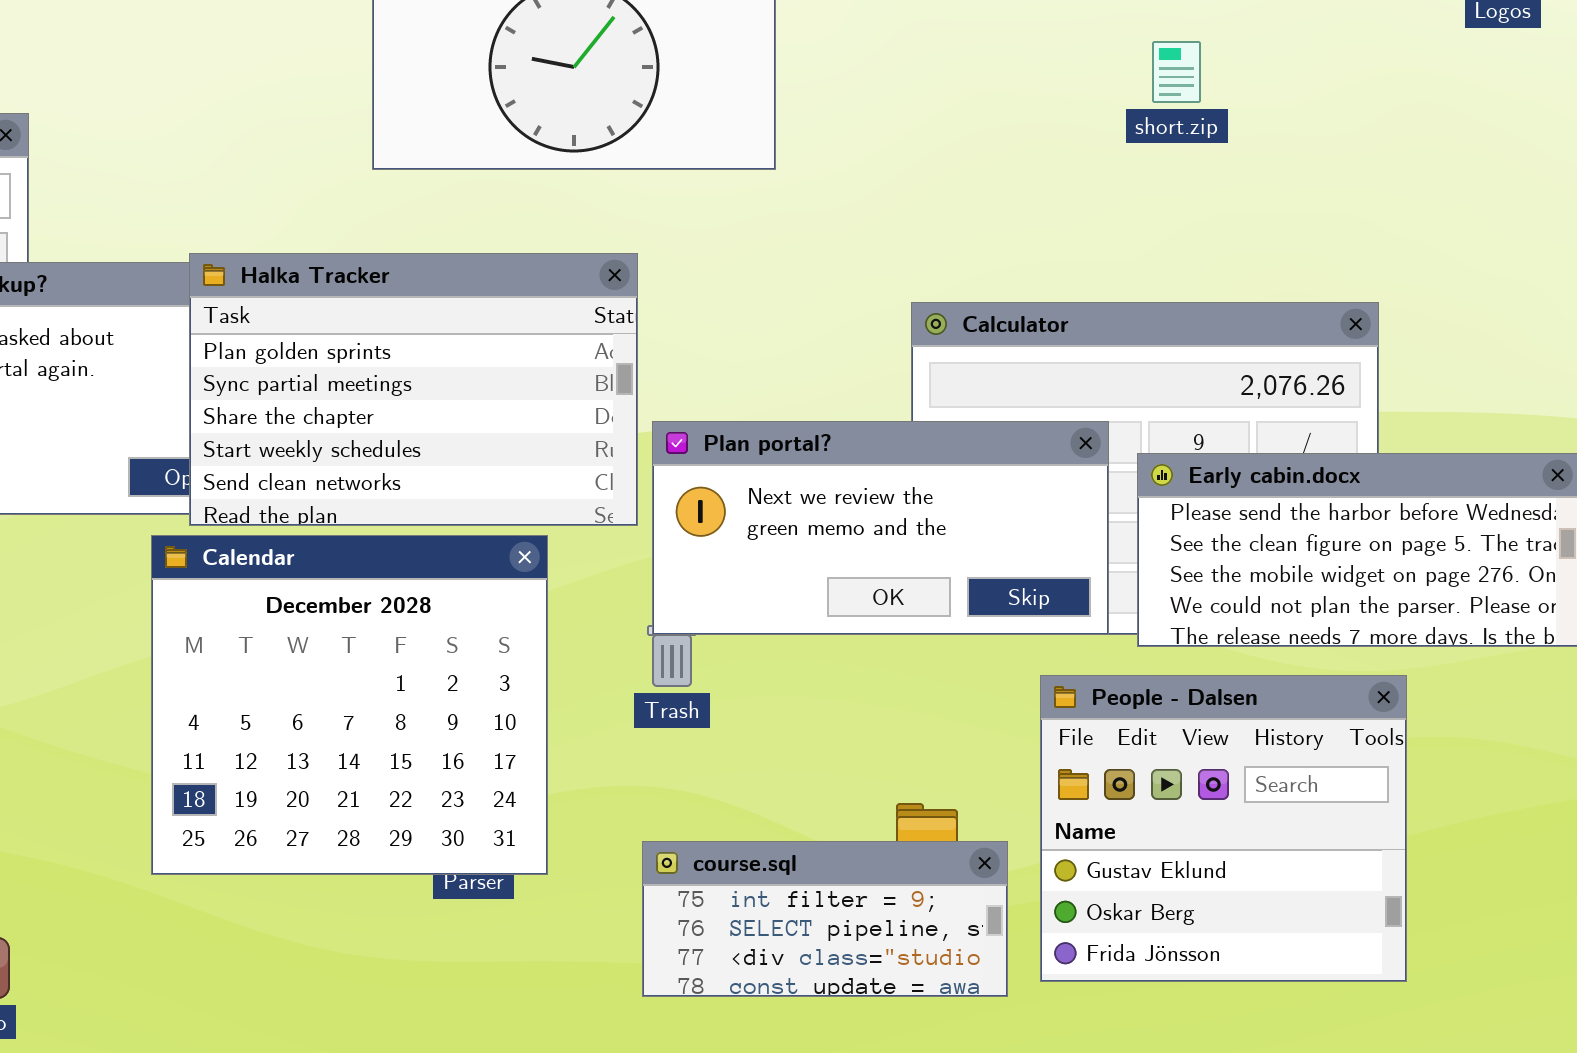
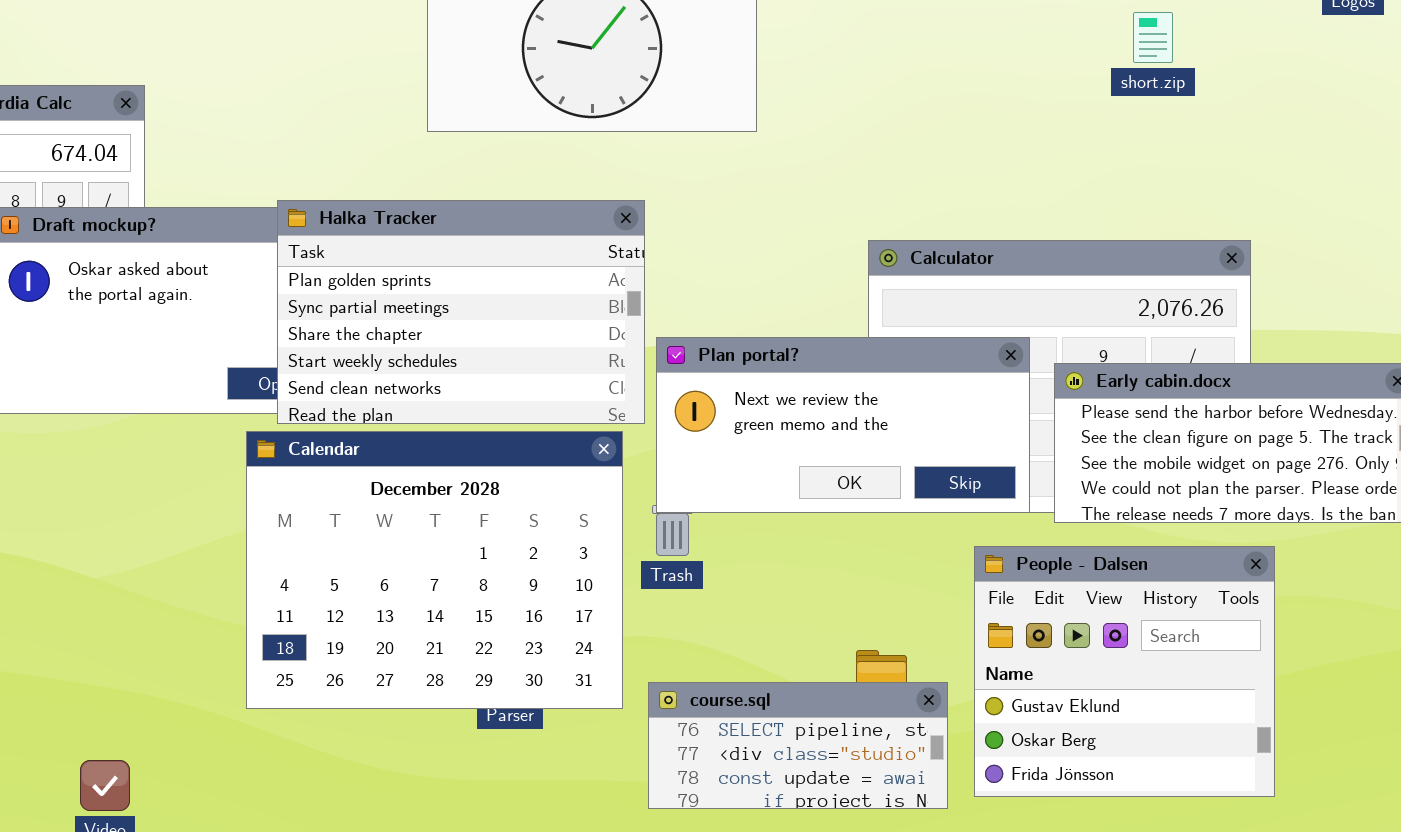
short.zip: [1152,41,1201,103] -> [1133,12,1173,63], moved
Calendar: [151,535,548,875] -> [246,431,623,709], resized
course.sql: [642,841,1008,997] -> [648,682,948,809], scrolled down 1 row

